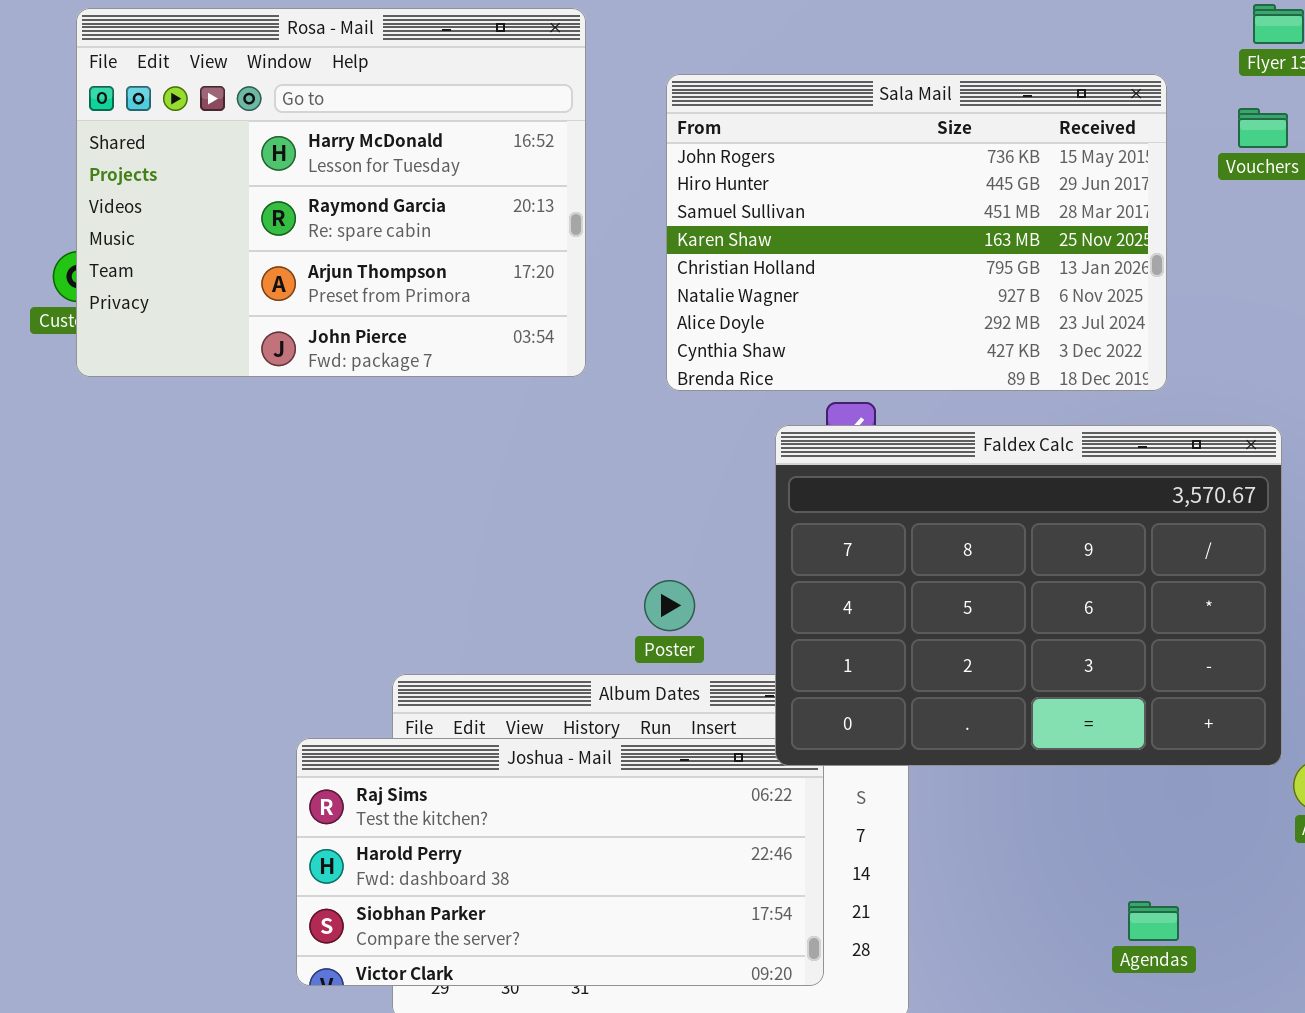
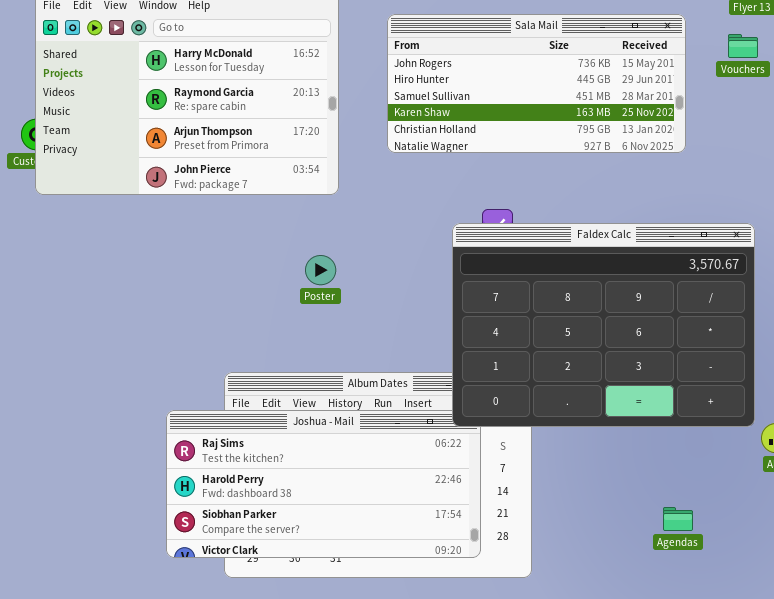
Sala Mail: [666,74,1167,391] -> [387,14,686,153], resized
Poster: [644,580,695,631] -> [305,255,336,285], moved

